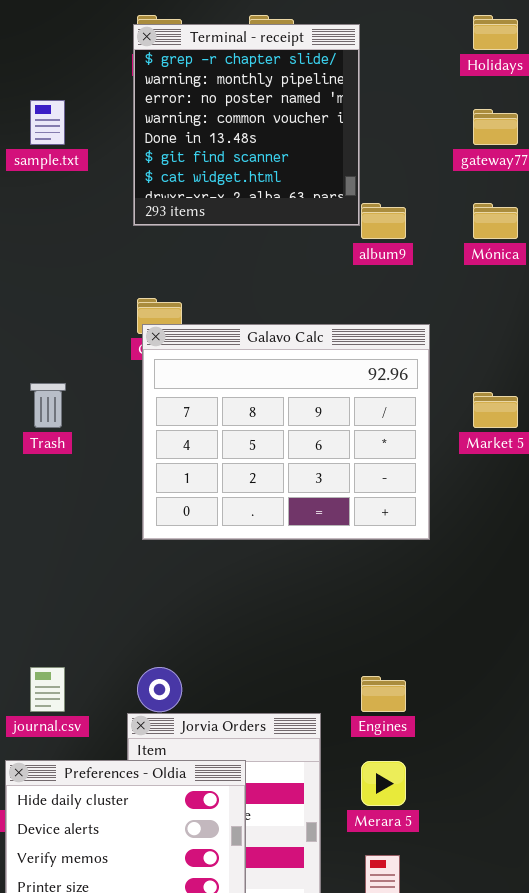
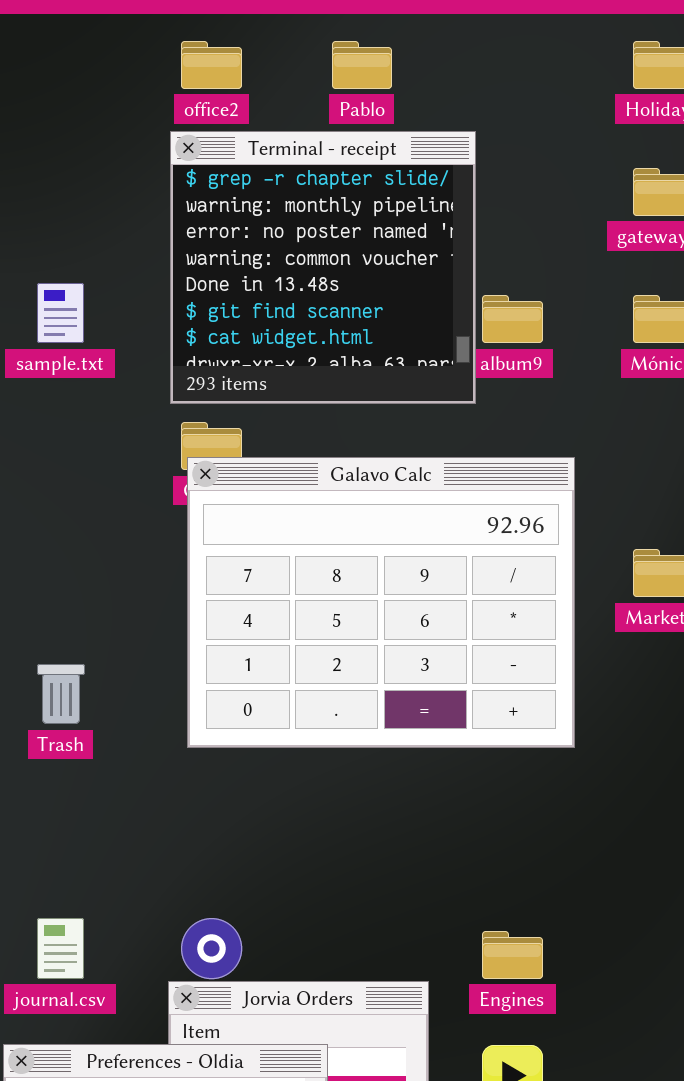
Terminal - receipt: [133,24,360,226] -> [170,131,476,404], moved
sample.txt: [30,100,65,145] -> [37,283,84,343], moved
Trash: [30,383,66,428] -> [37,664,85,724], moved

